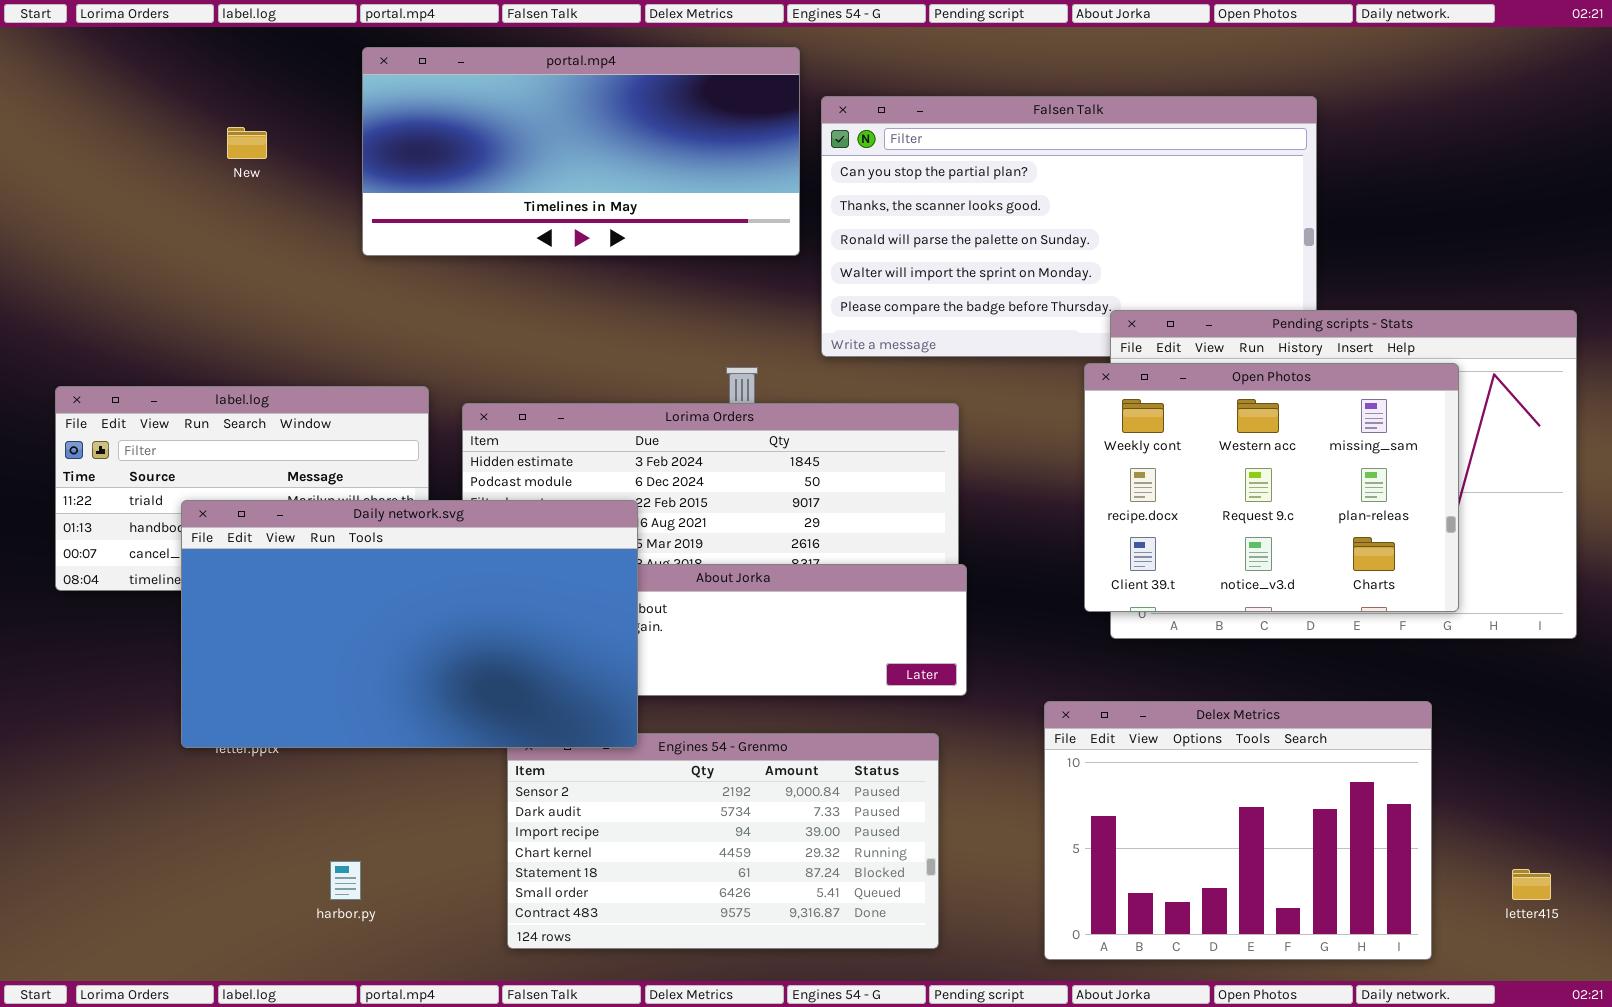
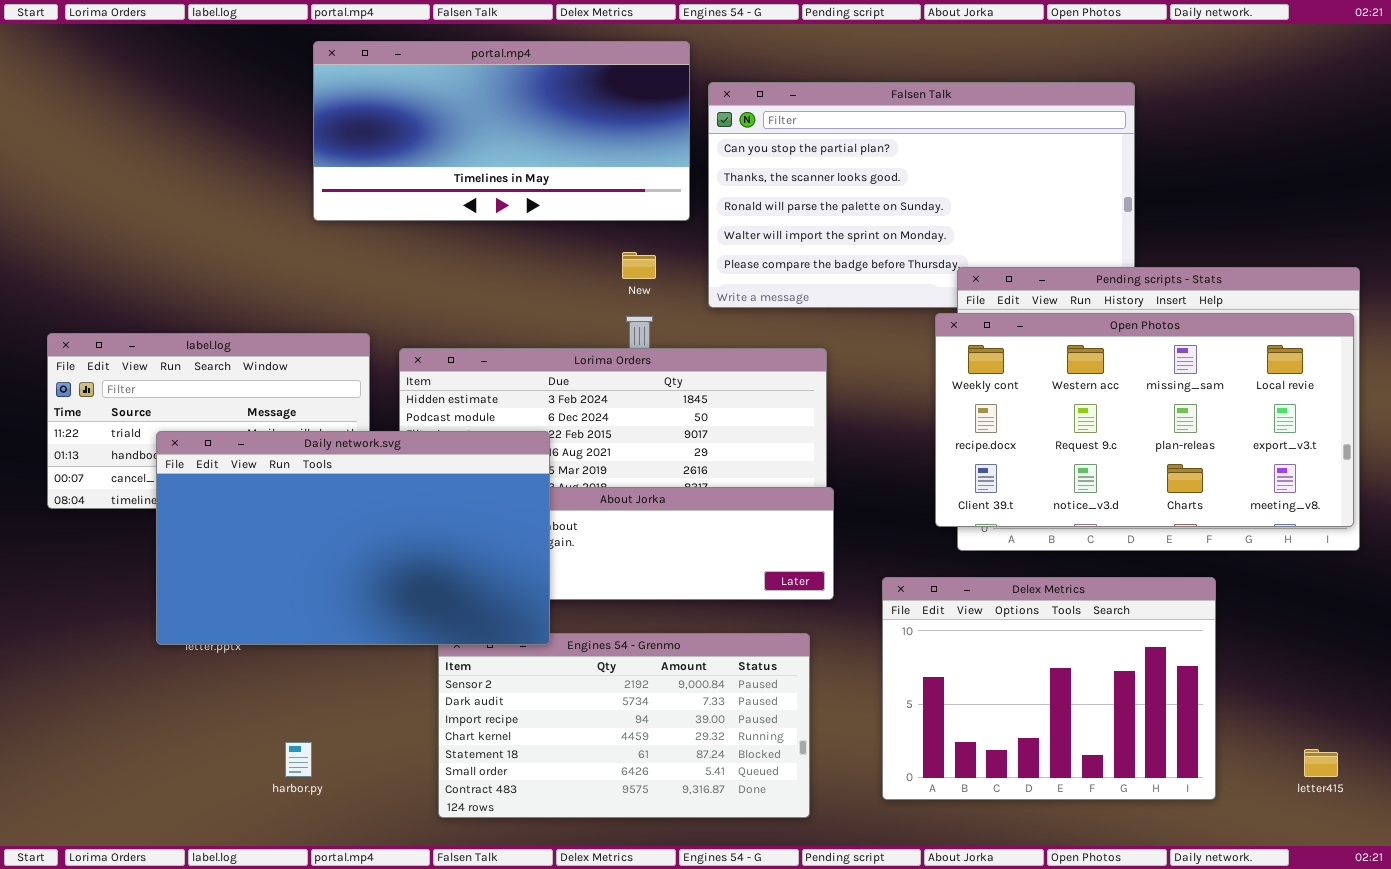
New: [227,127,267,159] -> [622,252,656,279], moved
Open Photos: [1084,363,1459,612] -> [935,313,1354,527], resized
Delex Metrics: [1044,701,1432,960] -> [882,577,1216,800], moved

